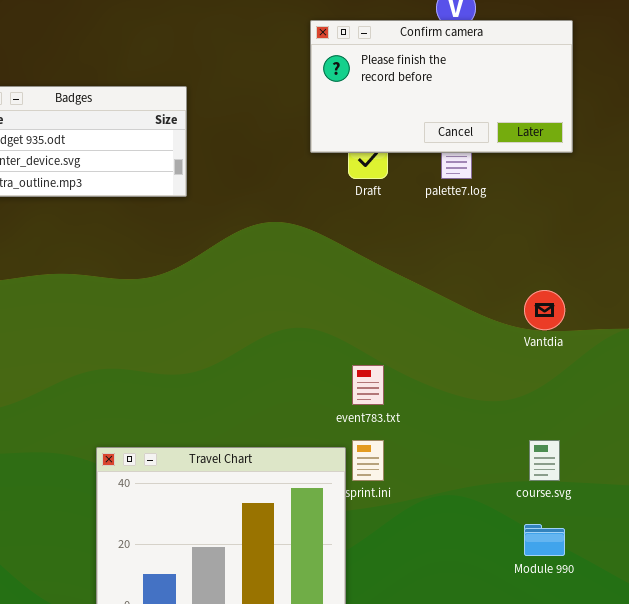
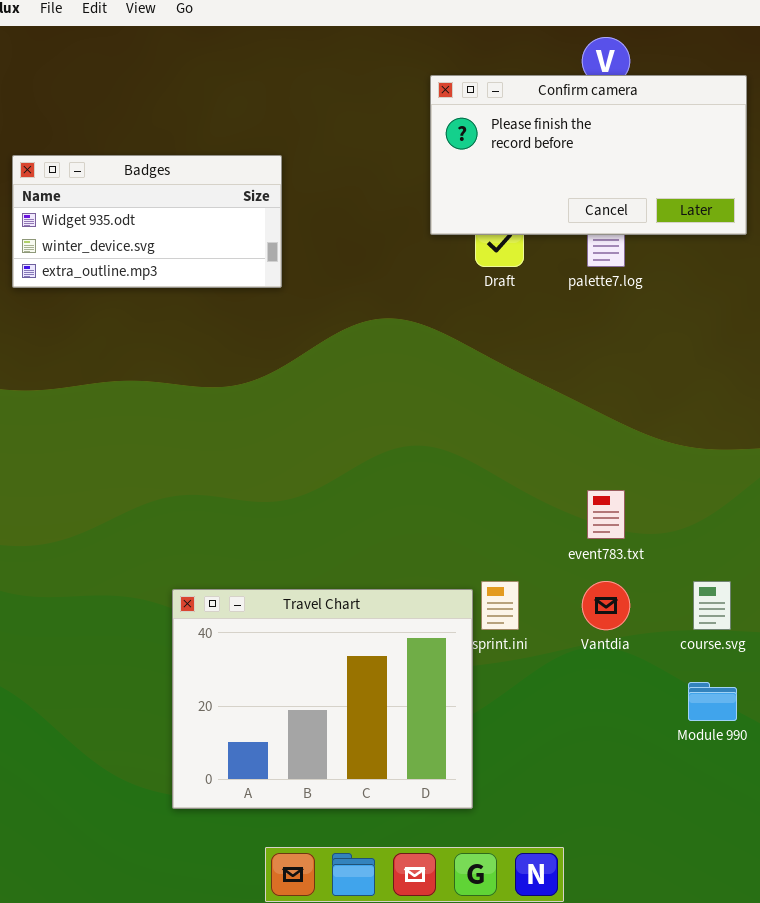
Vantdia: [524,290,565,330] -> [582,581,630,630], moved
event783.txt: [352,365,384,405] -> [587,490,625,539], moved

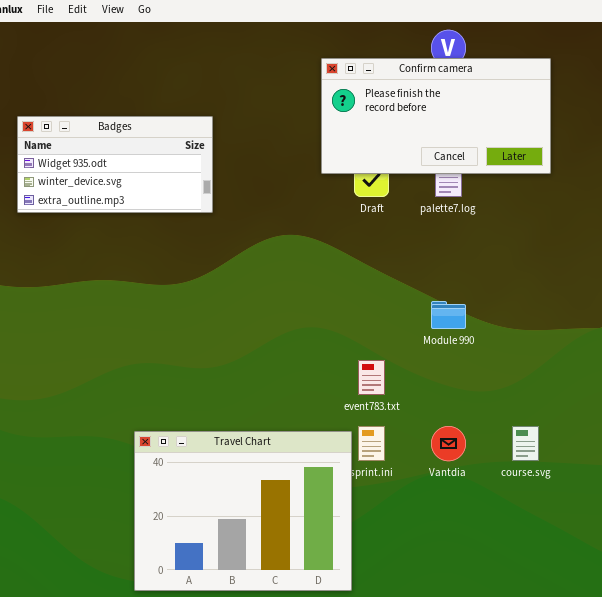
event783.txt: [587,490,625,539] -> [358,360,385,395], moved
Module 990: [688,682,737,721] -> [431,301,466,329], moved

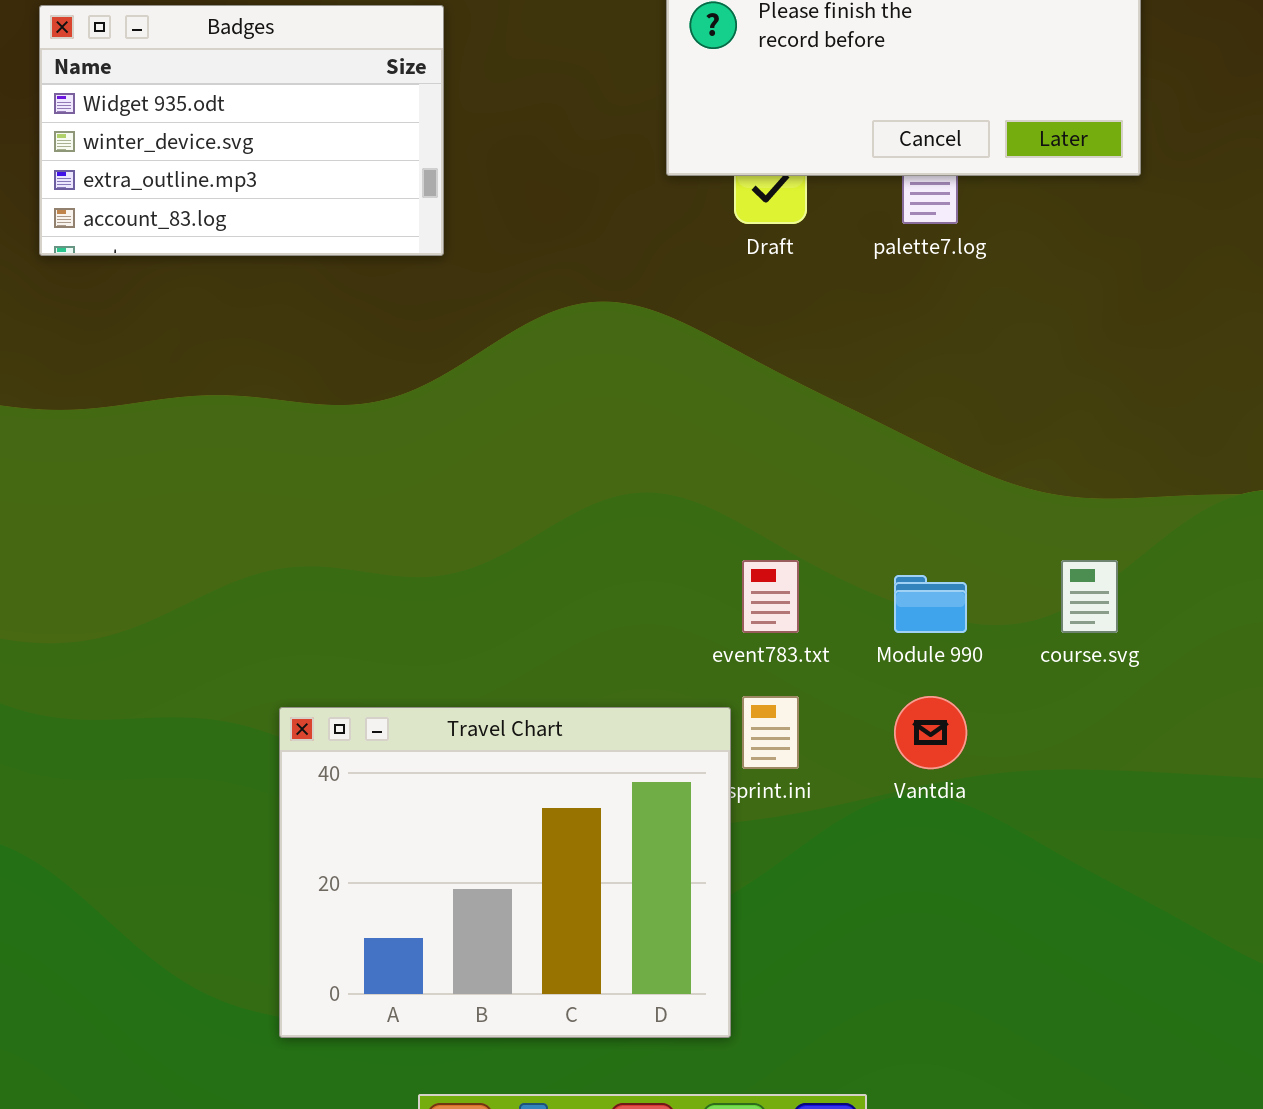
Badges: [17,116,213,213] -> [39,5,444,256], resized
Module 990: [431,301,466,329] -> [894,575,967,633], moved
course.svg: [512,426,539,461] -> [1061,560,1118,633], moved

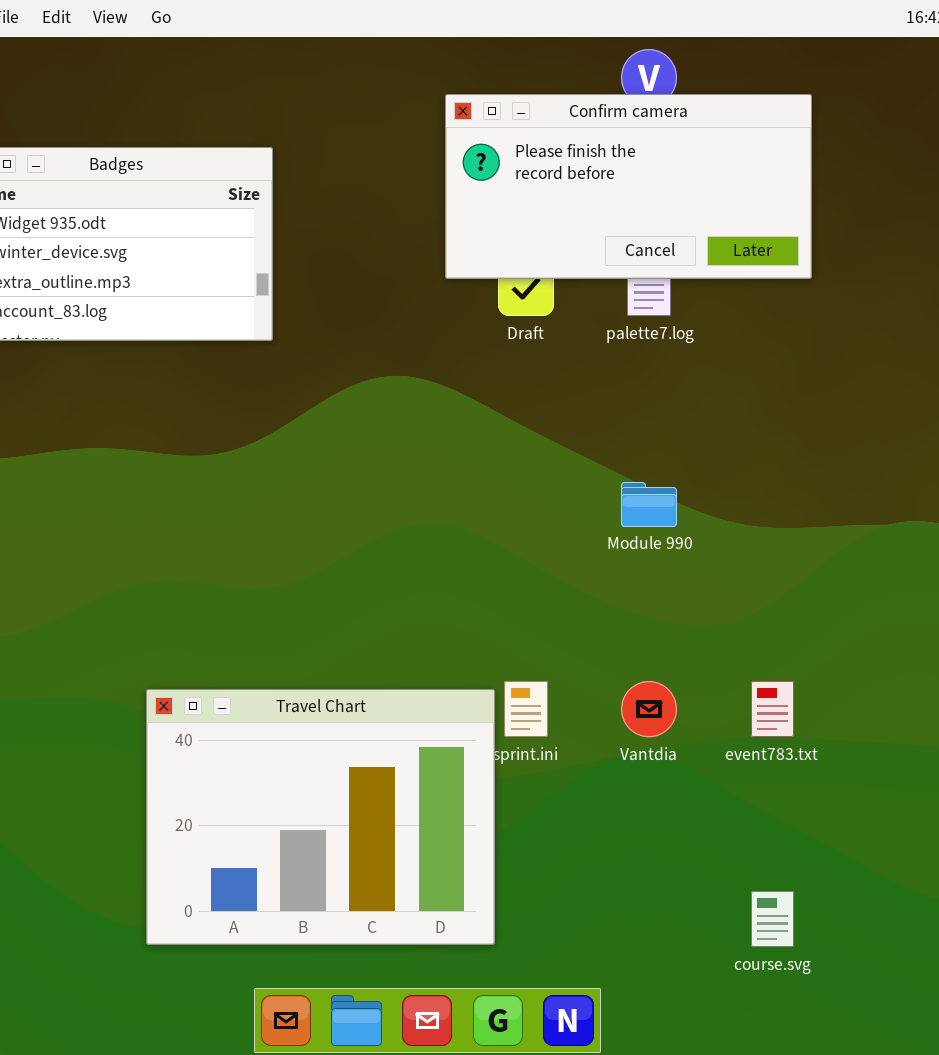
event783.txt: [742,560,799,633] -> [751,681,794,737], moved
course.svg: [1061,560,1118,633] -> [751,891,794,947], moved
Module 990: [894,575,967,633] -> [621,482,677,527], moved

